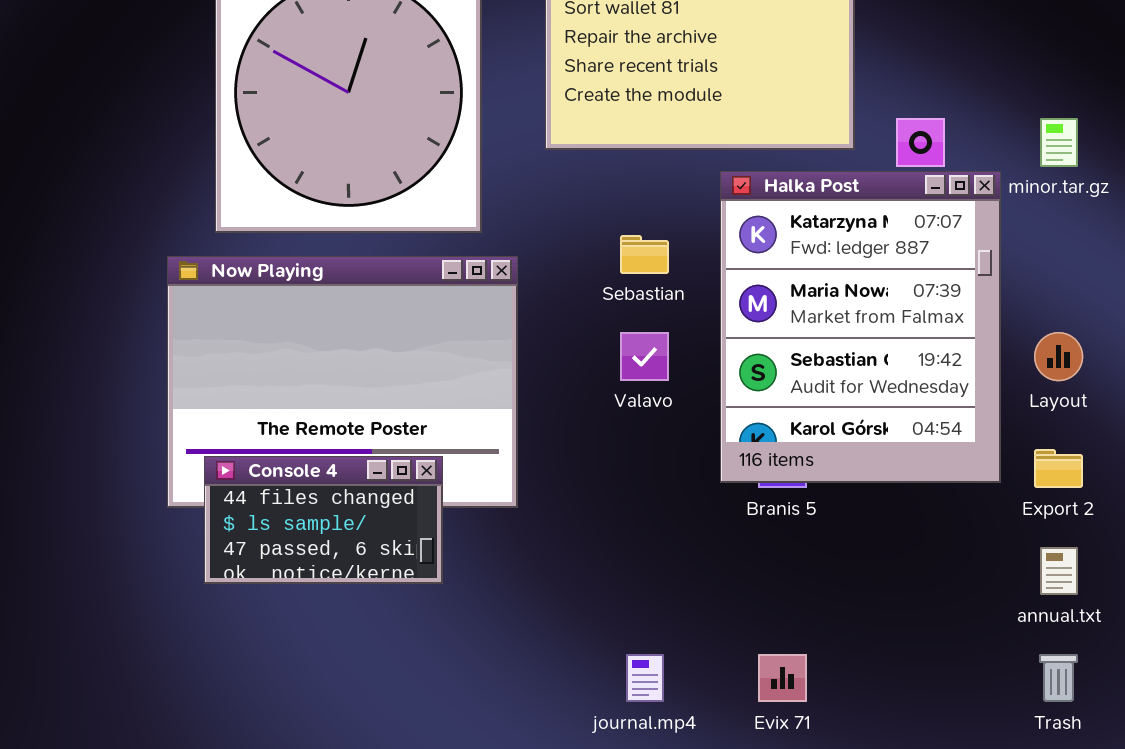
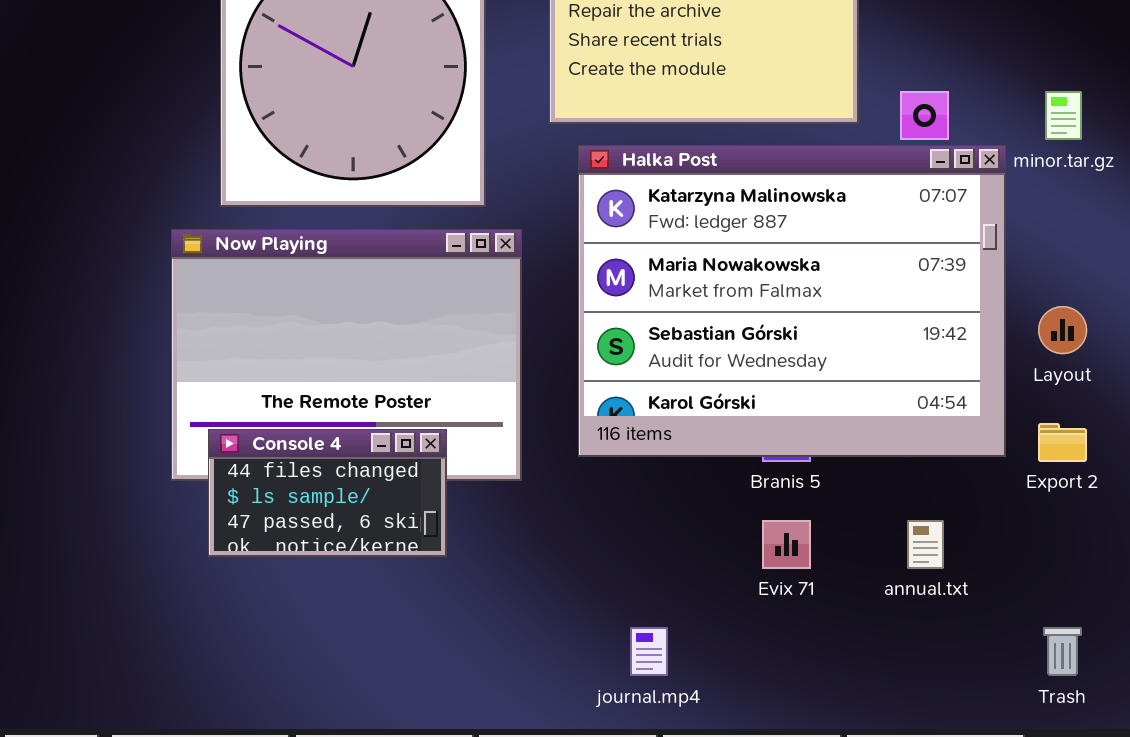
Halka Post: [720,171,1001,483] -> [578,145,1006,457], resized
annual.txt: [1040,547,1078,595] -> [907,520,944,569], moved
Evix 71: [758,654,807,702] -> [762,520,811,569], moved

